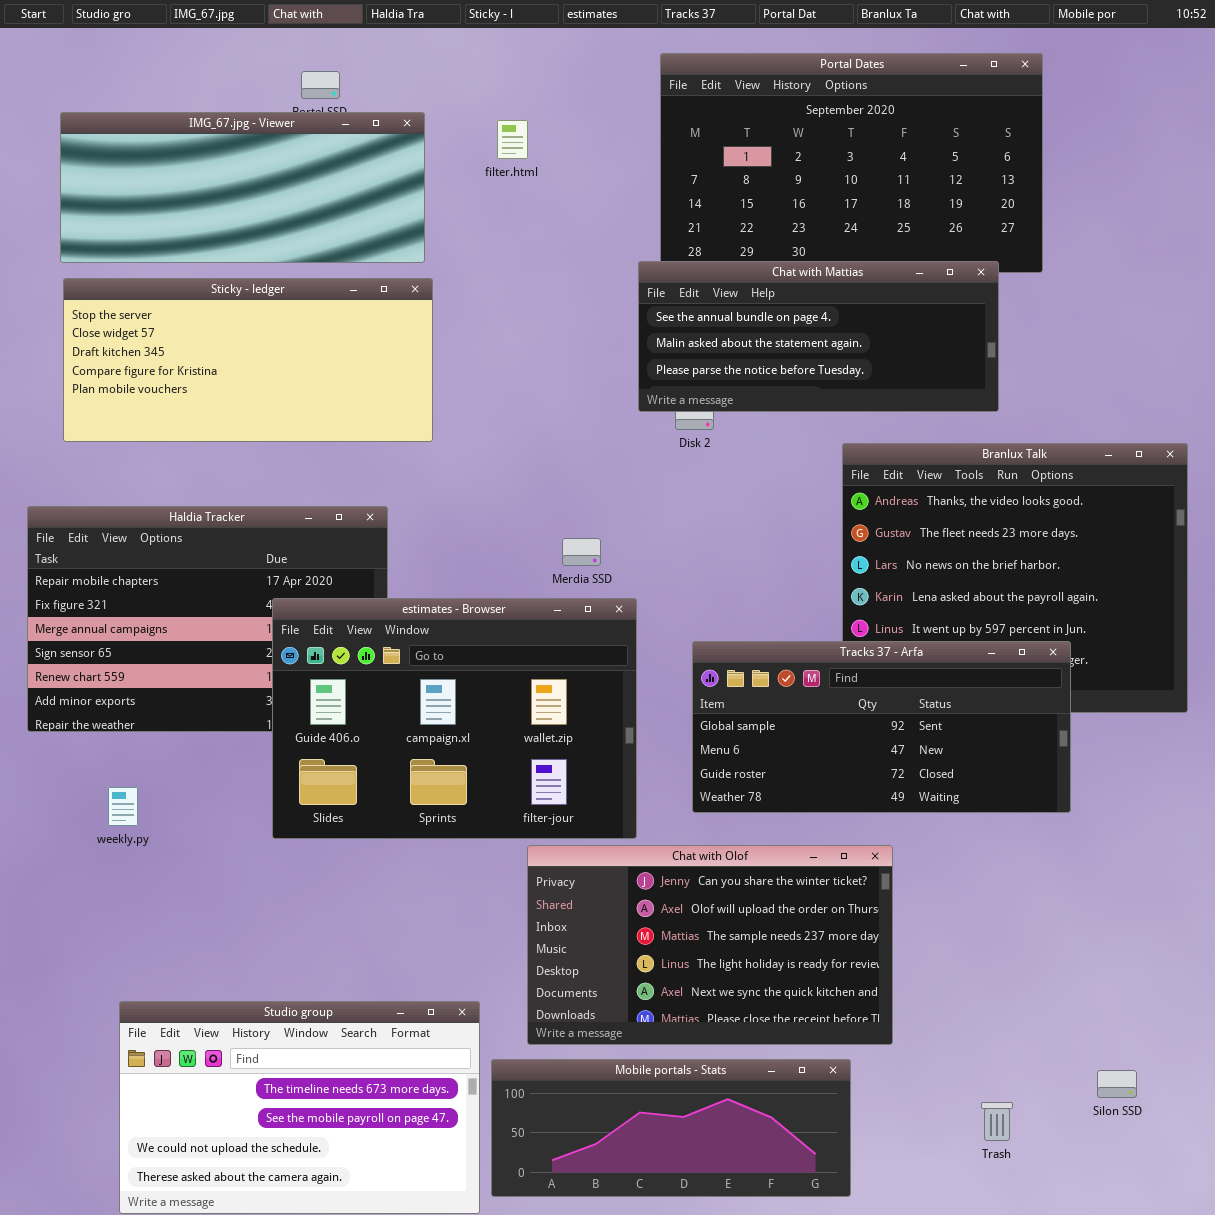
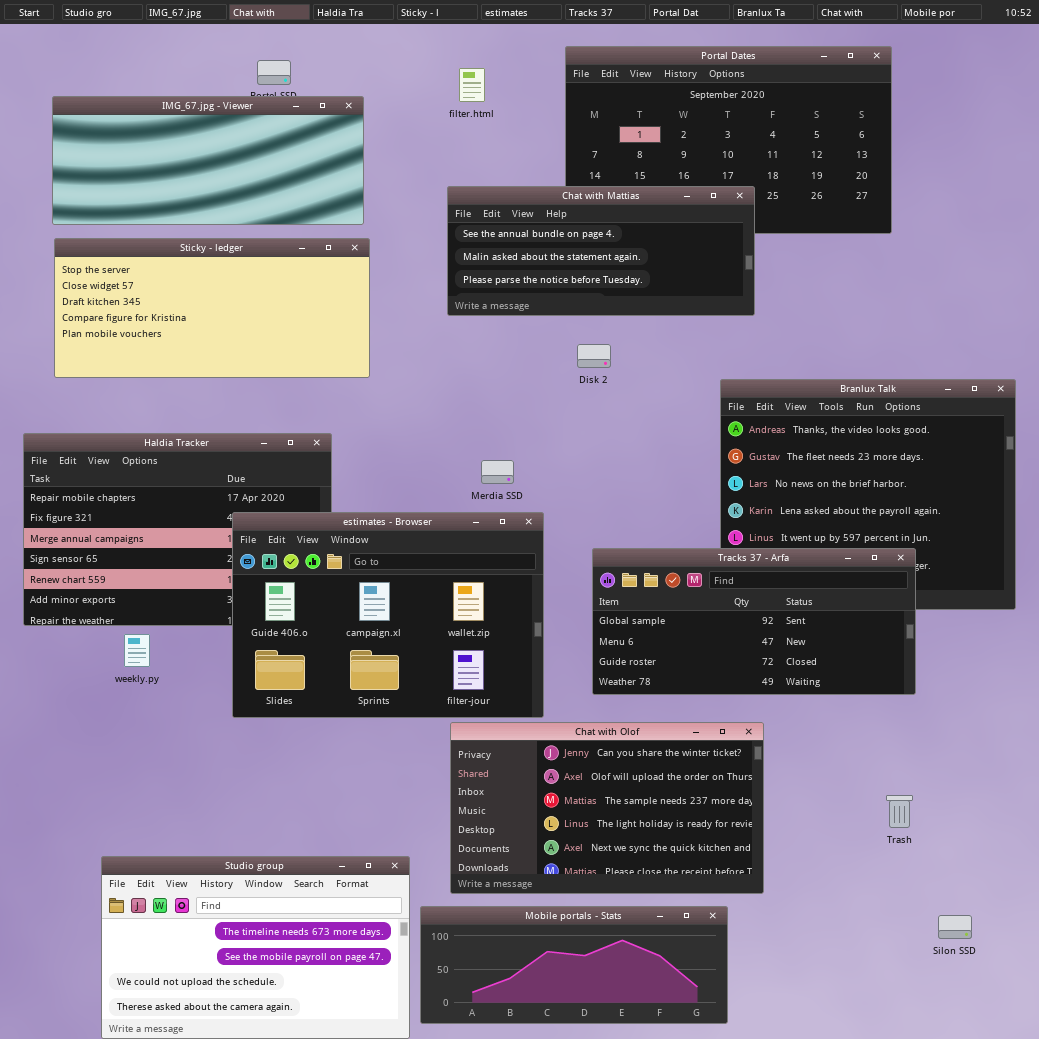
filter.html: [497,120,528,159] -> [459,68,485,102], moved
Chat with Mattias: [638,261,999,412] -> [447,186,755,316], moved
weekly.py: [108,787,138,826] -> [124,634,150,667], moved
Trash: [981,1102,1013,1141] -> [886,795,913,828], moved

